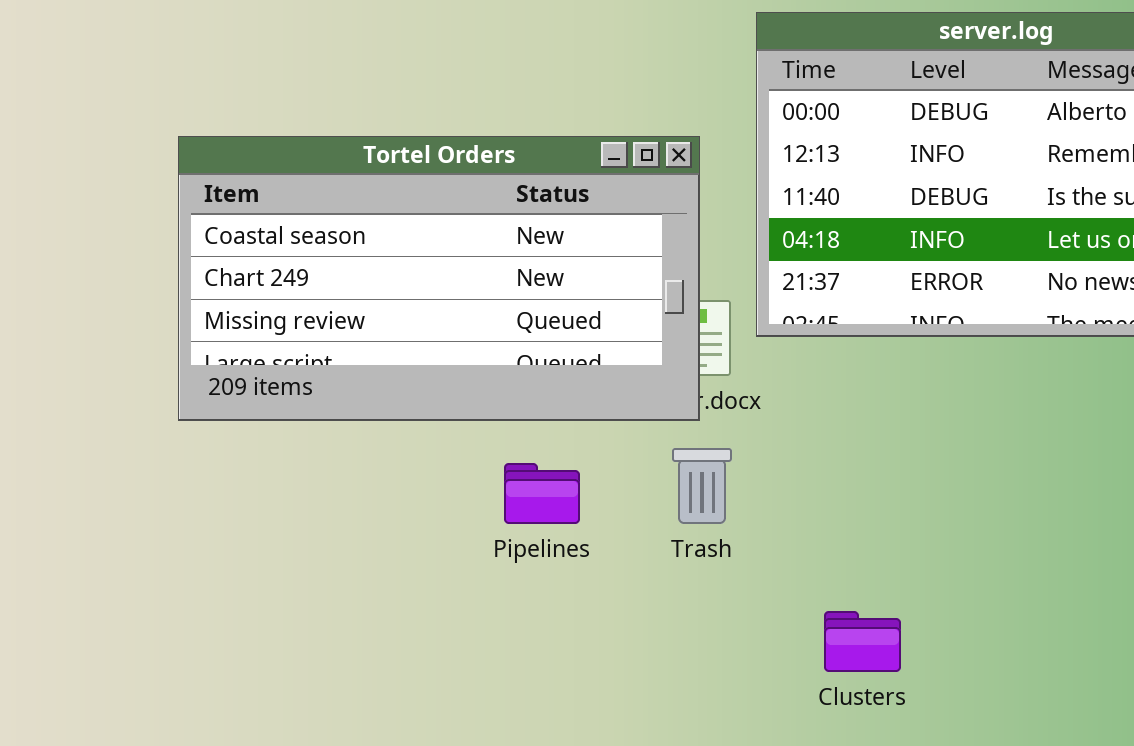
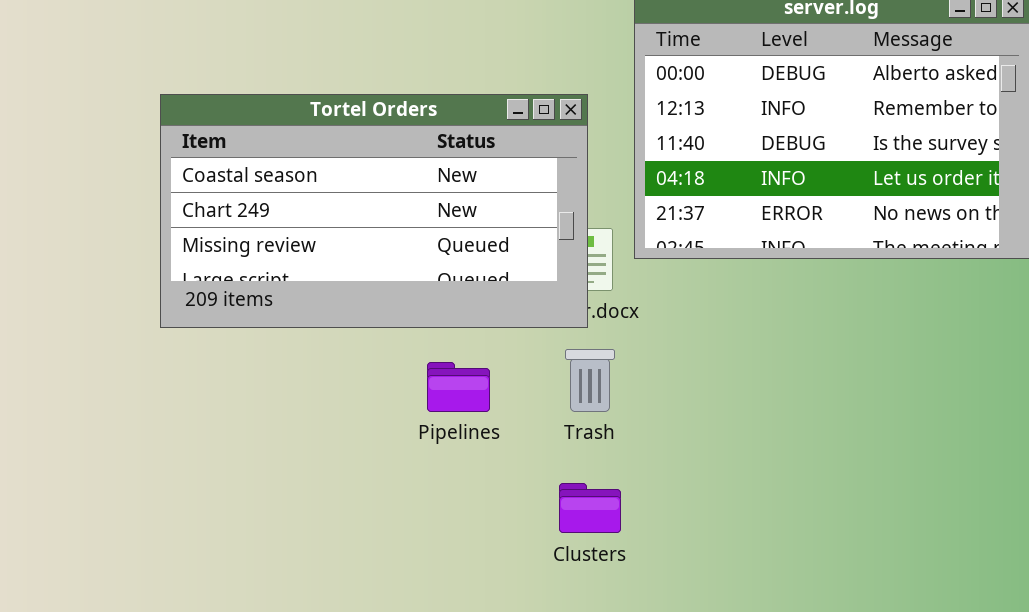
Clusters: [824,611,901,672] -> [559,483,621,533], moved

